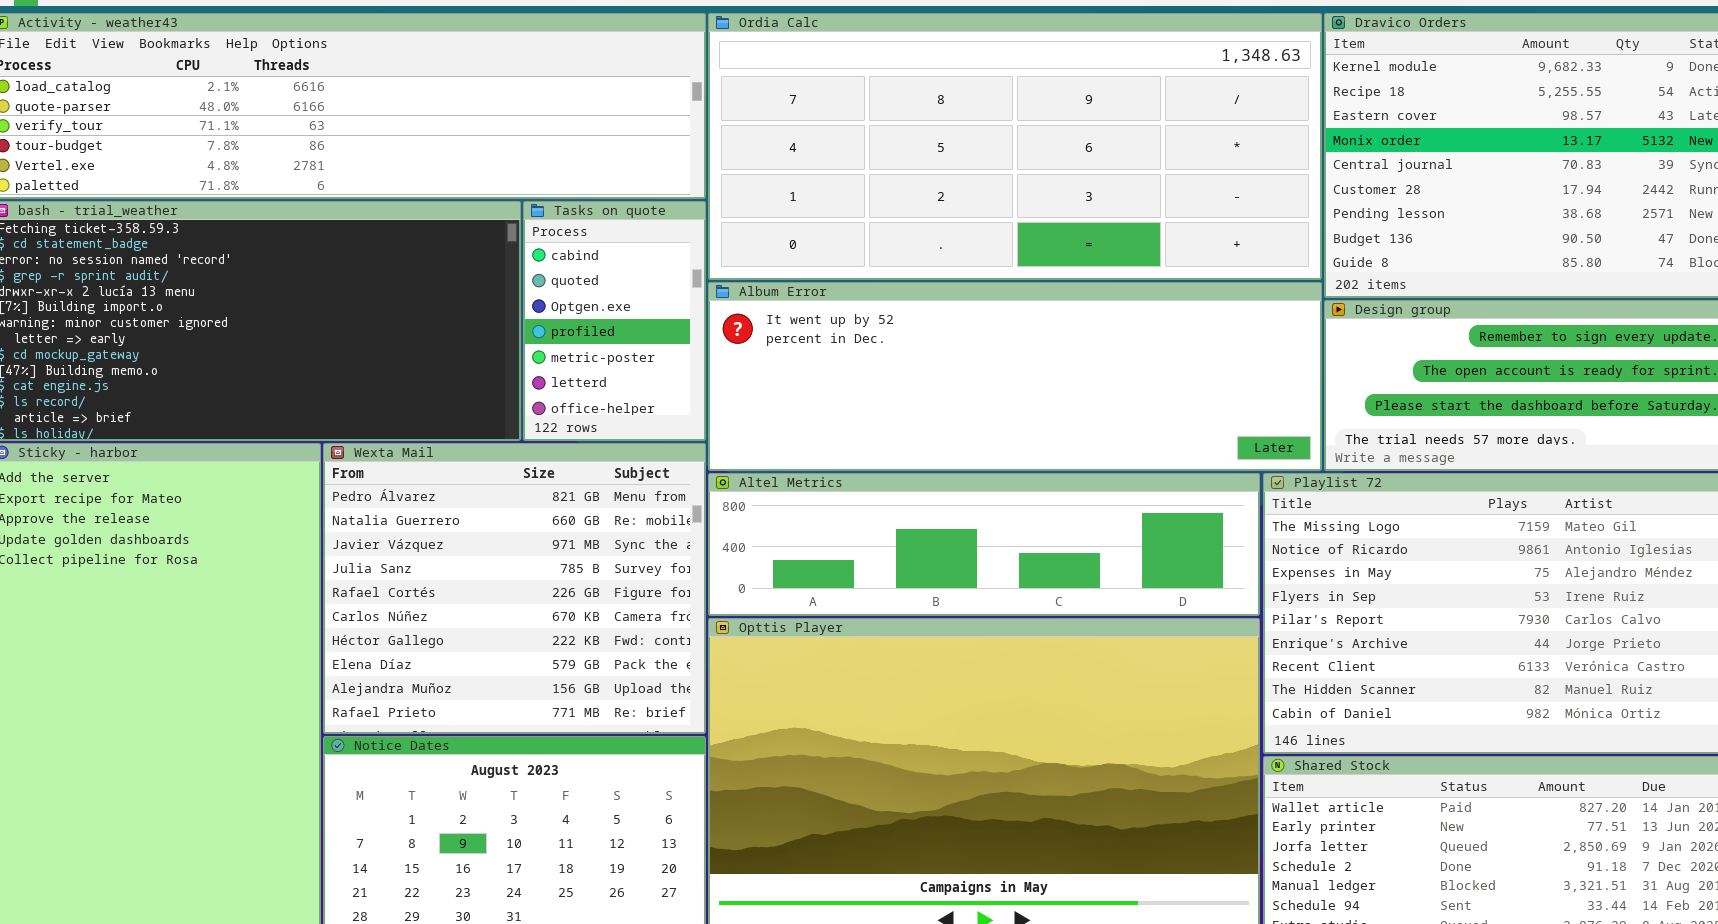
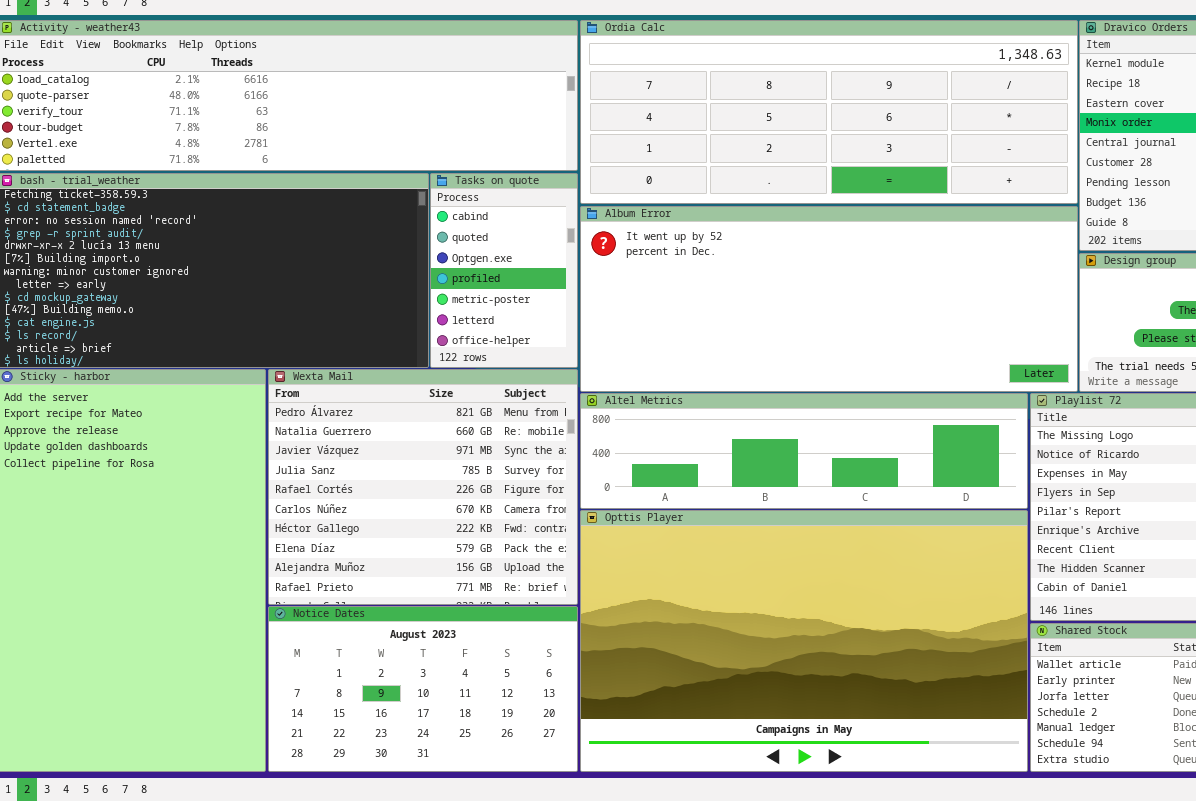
Ordia Calc: [708,13,1322,280] -> [580,20,1078,204], resized
Album Error: [708,282,1322,471] -> [580,206,1078,392], resized

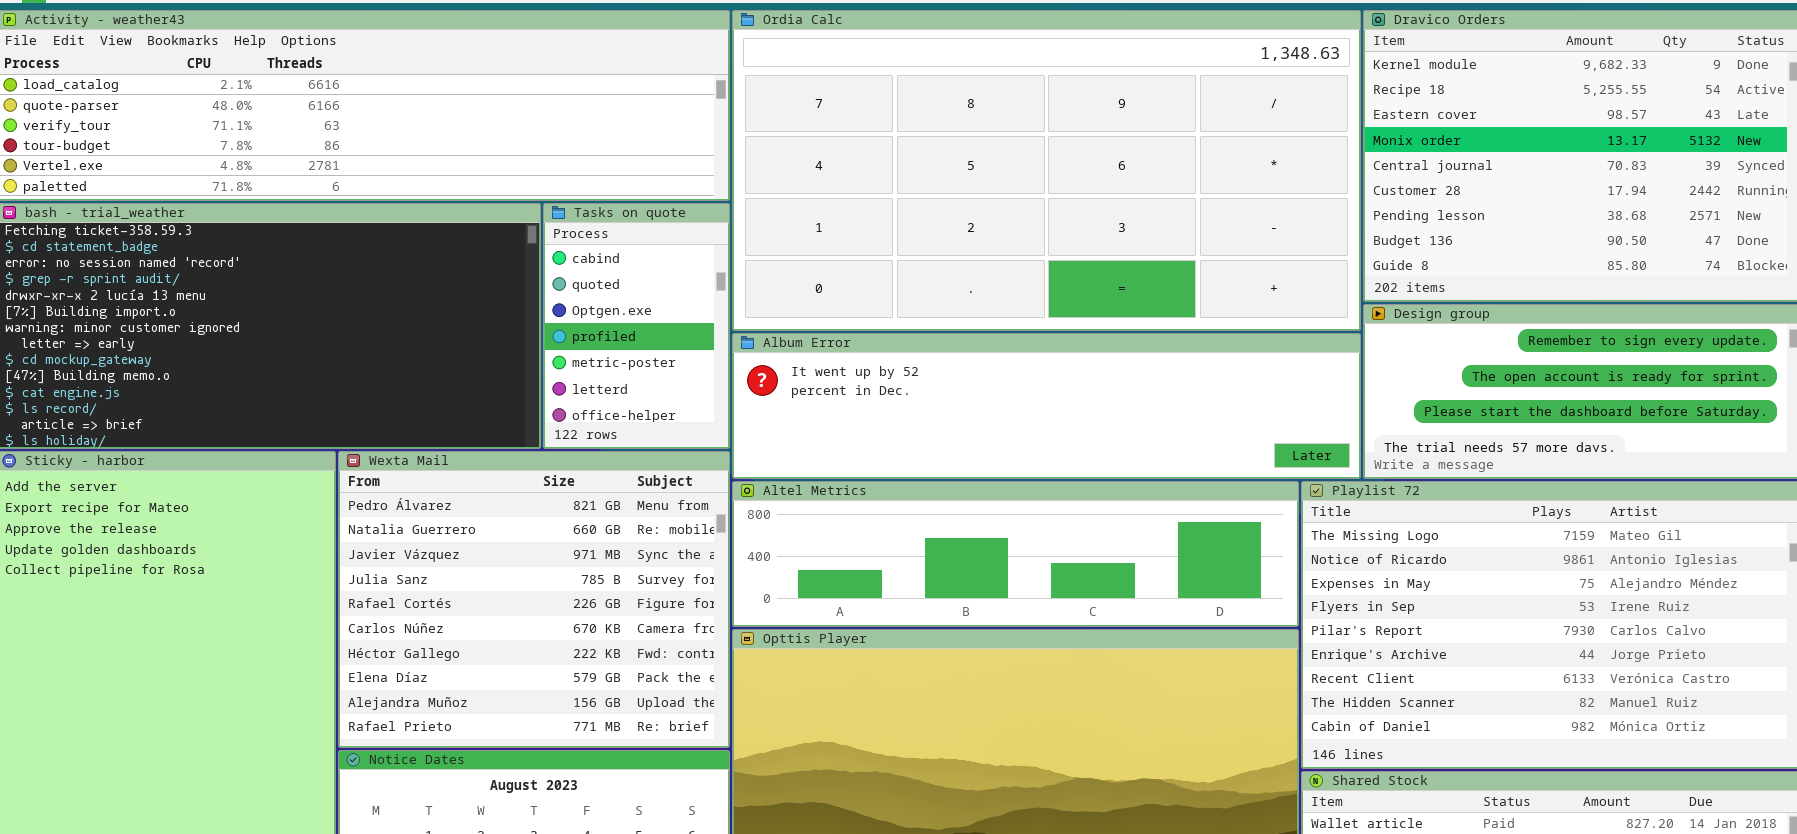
Ordia Calc: [580,20,1078,204] -> [732,10,1361,331], resized
Album Error: [580,206,1078,392] -> [732,333,1361,479], resized

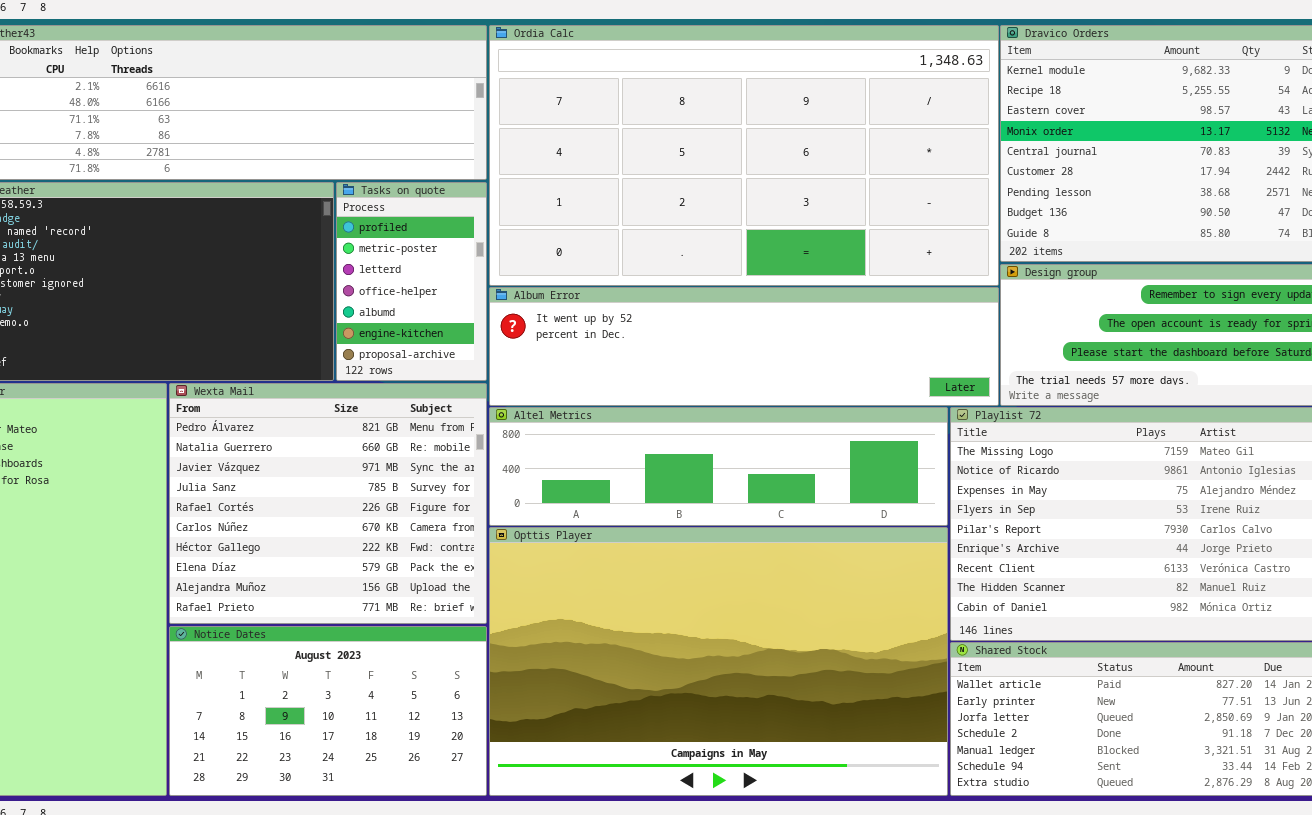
Tasks on quote: [543,203,730,449] -> [336,182,487,381], scrolled down 3 rows

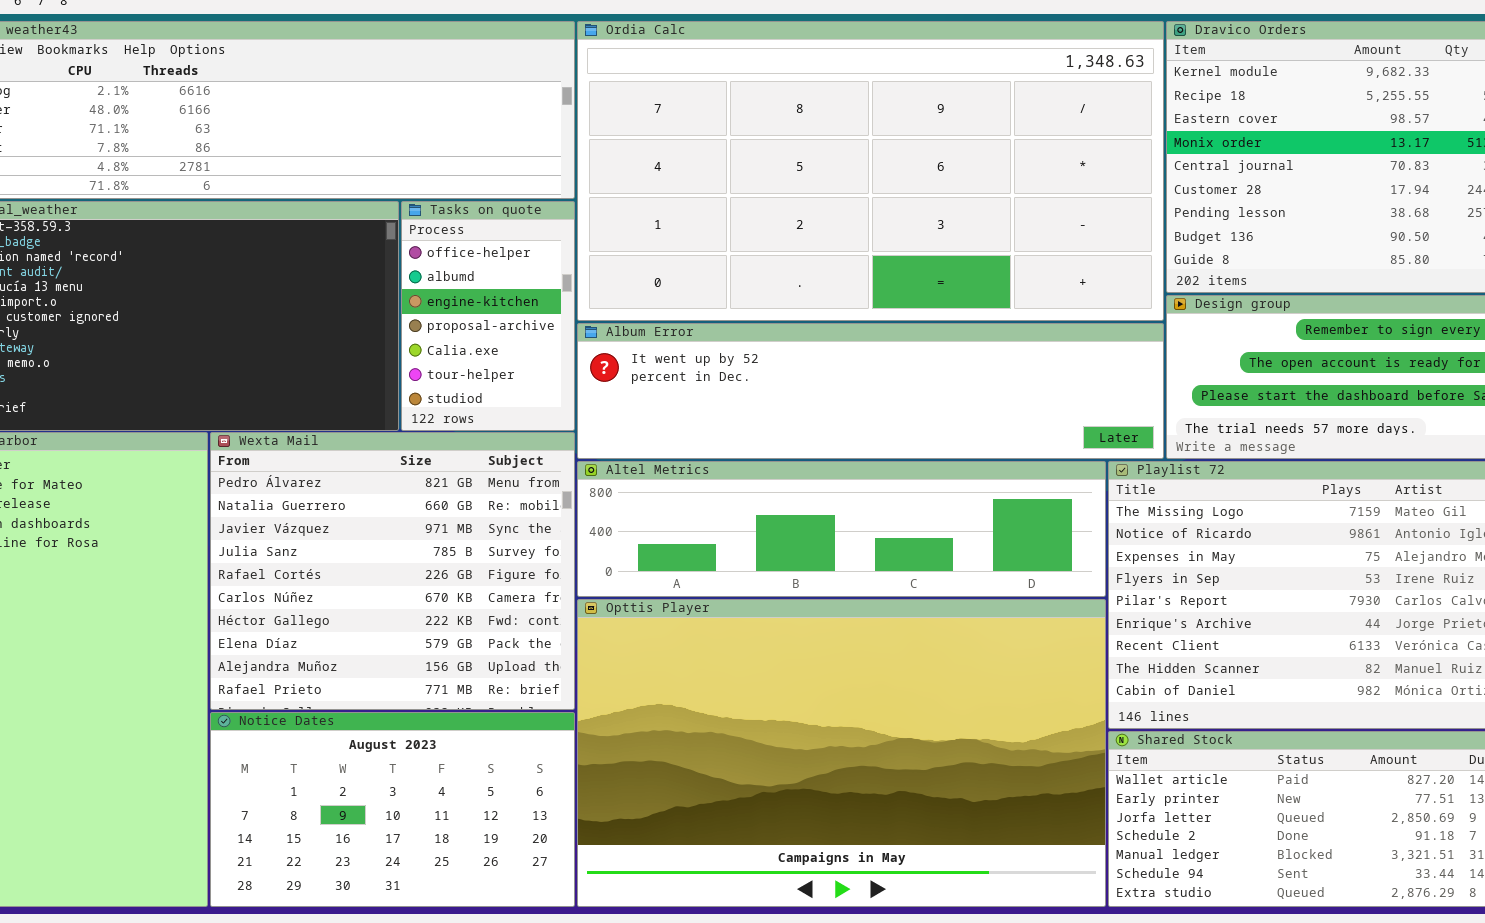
Tasks on quote: [336,182,487,381] -> [401,201,575,431], scrolled down 3 rows

